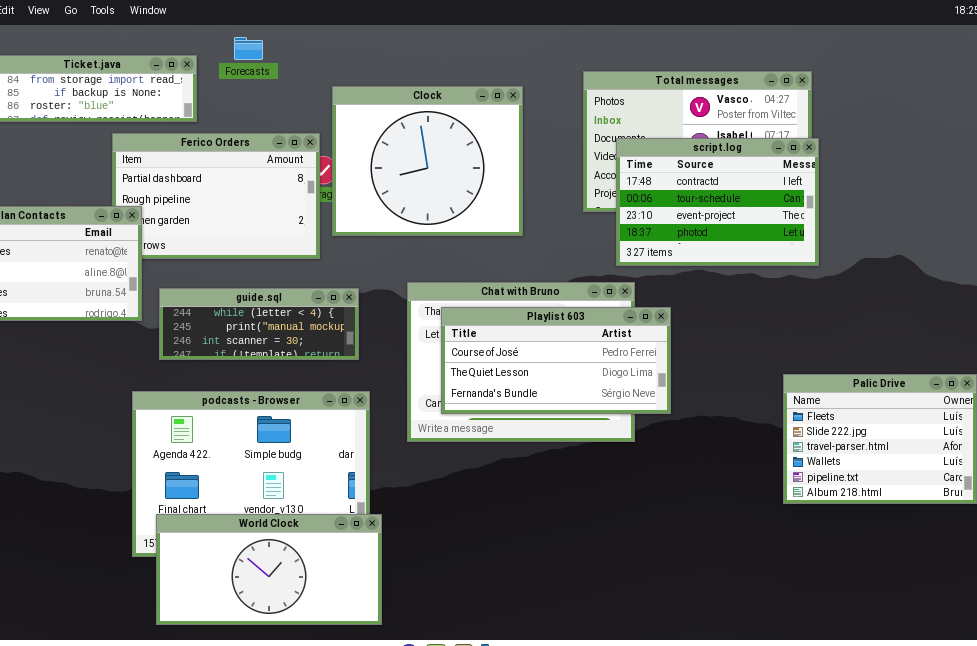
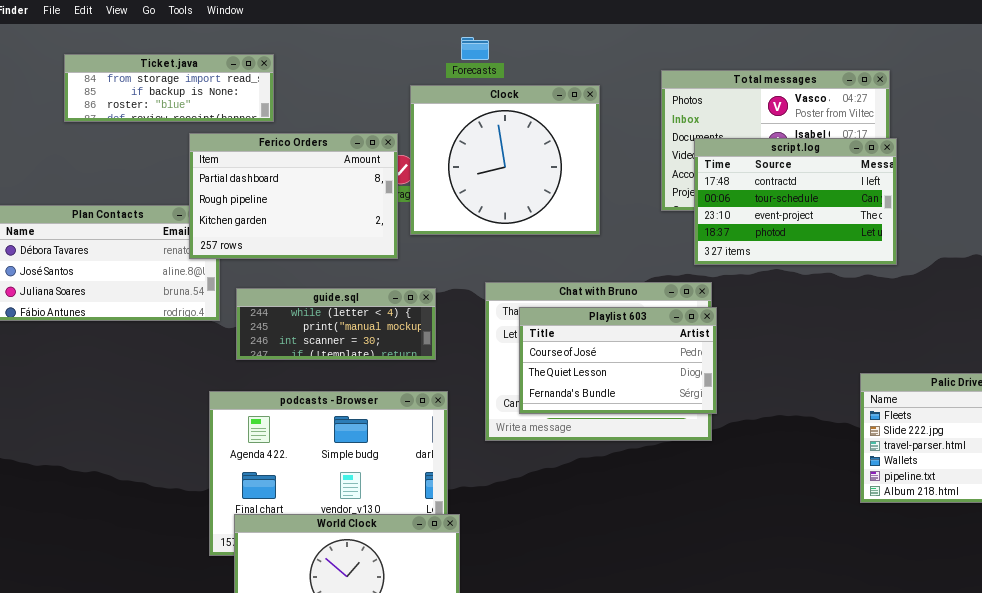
Forecasts: [234,37,263,60] -> [461,37,489,60], moved
Ferico Orders: [112,133,320,259] -> [189,133,398,259], raised
Playlist 603: [441,307,671,414] -> [519,307,717,414], resized

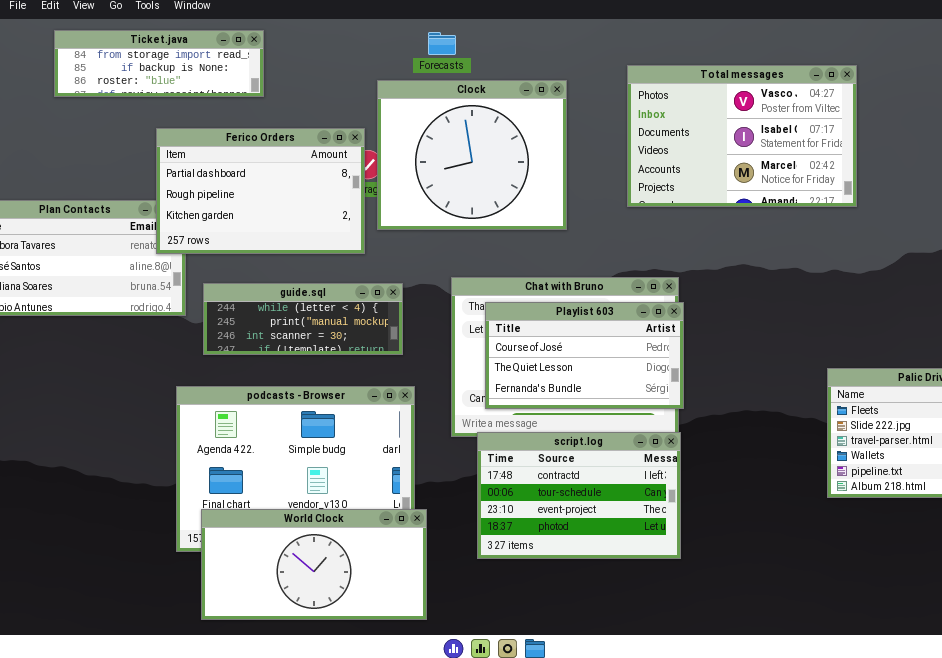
Ticket.java: [64,54,274,122] -> [54,30,264,97], moved
script.log: [694,138,897,265] -> [477,432,681,559], moved

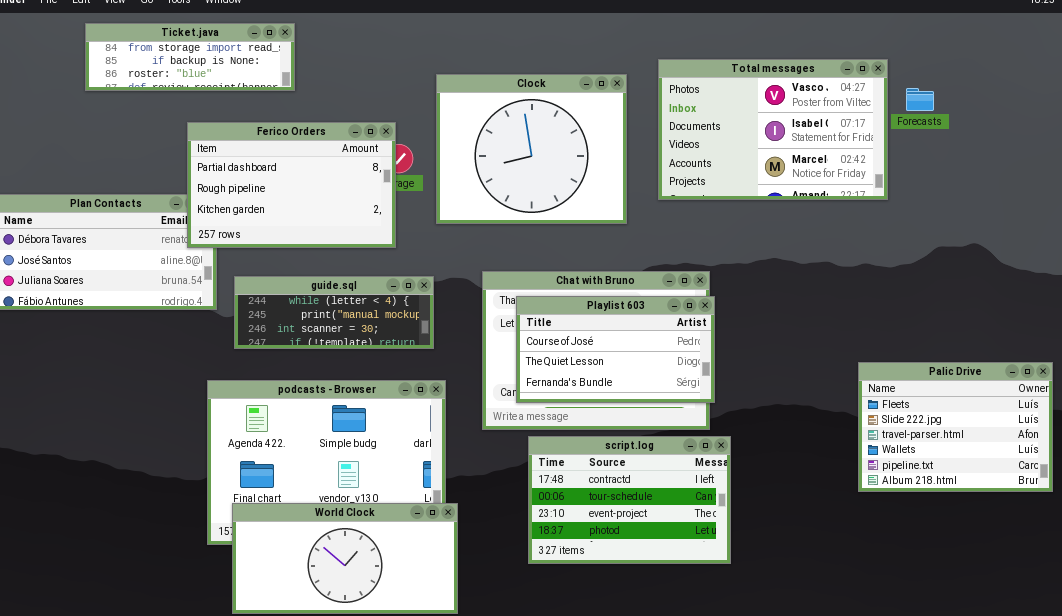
Forecasts: [428,32,456,55] -> [906,88,934,111], moved
Clock: [377,80,567,230] -> [436,74,627,224], moved
script.log: [477,432,681,559] -> [528,436,731,564], moved

